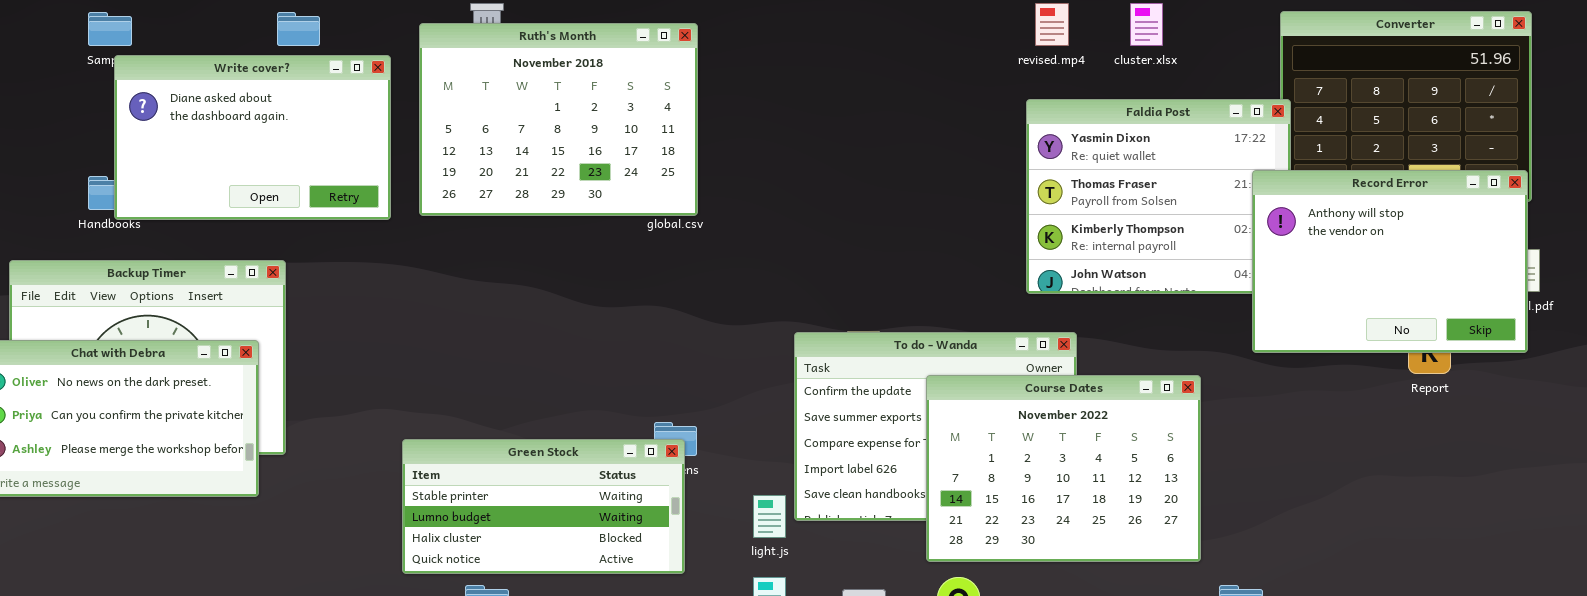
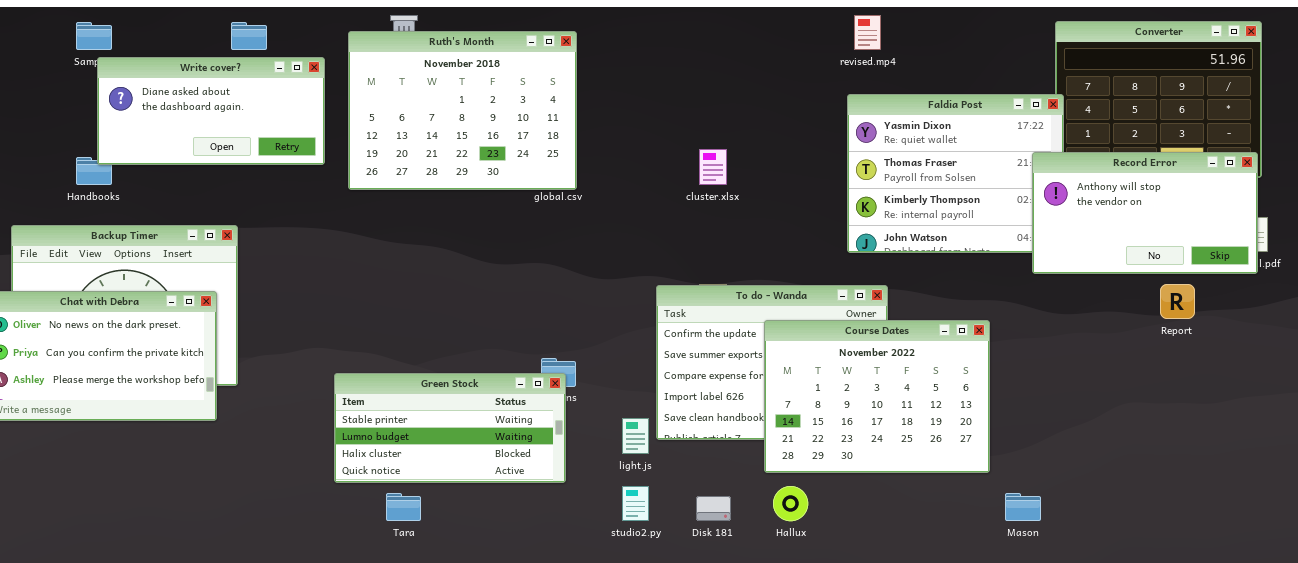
cluster.xlsx: [1130,3,1163,46] -> [699,149,727,185], moved
Write cover?: [114,55,391,220] -> [97,57,325,165], resized
Record Error: [1252,170,1528,353] -> [1032,152,1258,274], resized

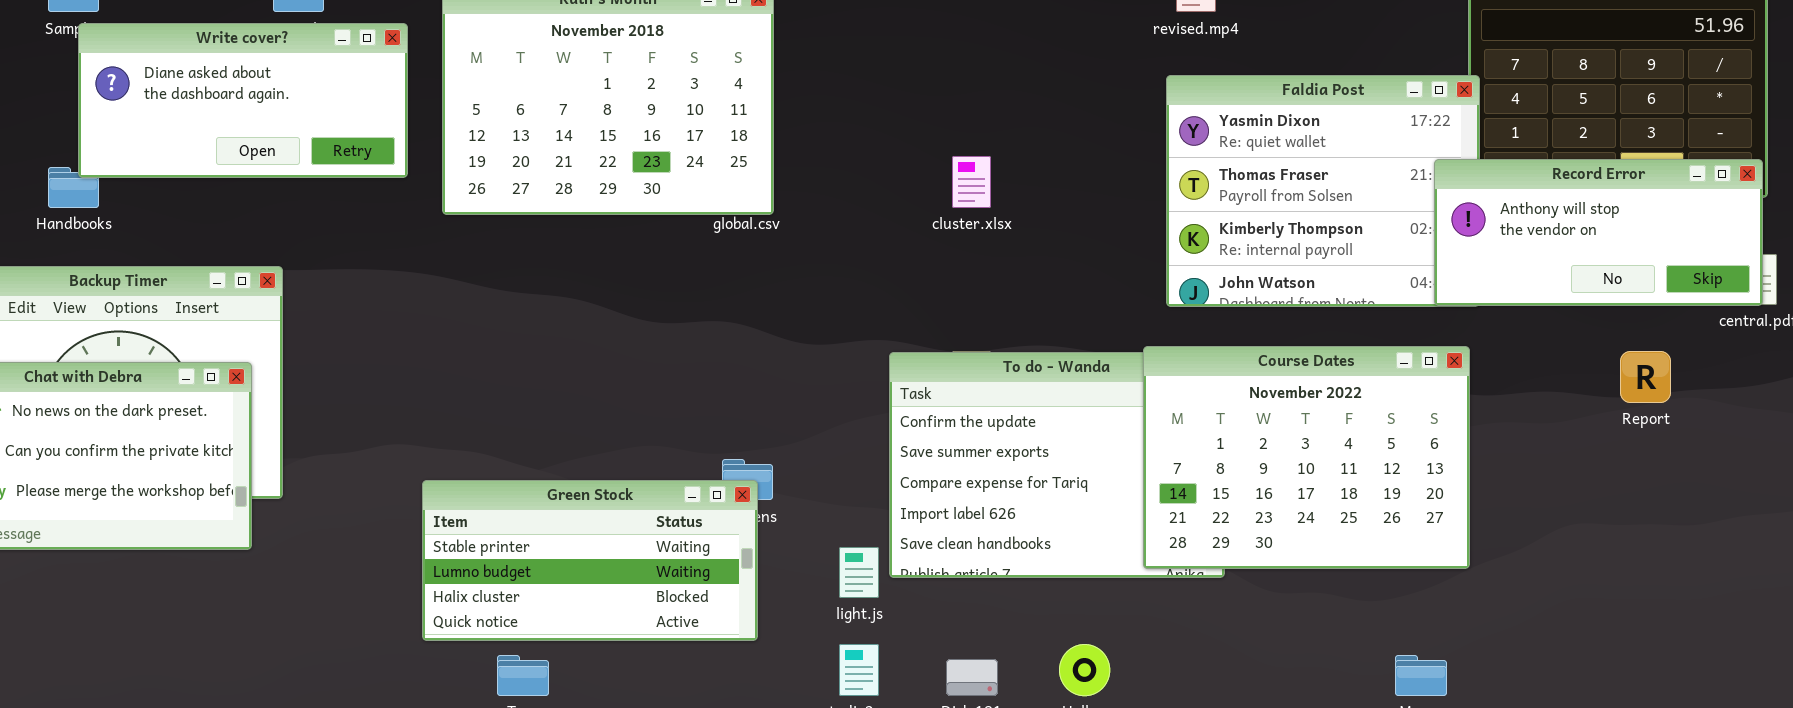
Record Error: [1032,152,1258,274] -> [1434,159,1763,306], resized
Course Dates: [764,320,990,473] -> [1143,346,1470,569], moved

